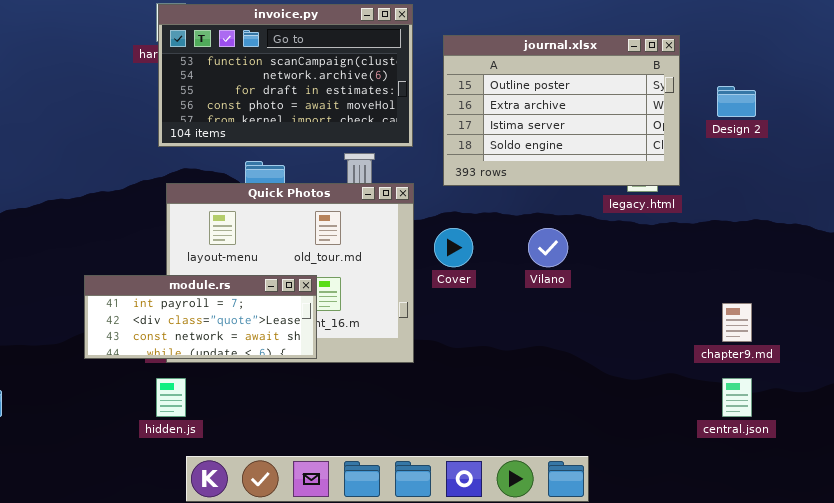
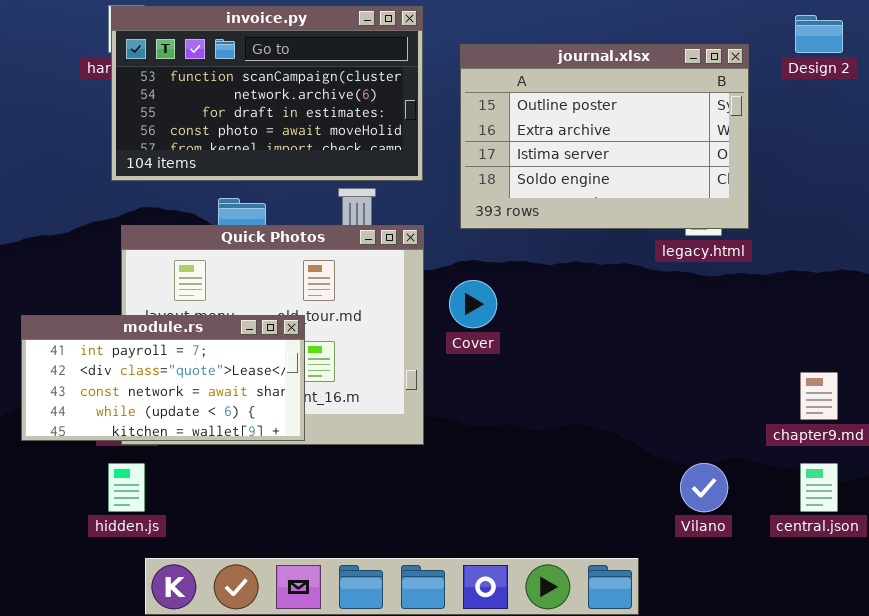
Design 2: [717,86,756,117] -> [795,15,843,53], moved
Vilano: [528,228,568,267] -> [680,463,728,512], moved
module.rs: [84,275,317,359] -> [21,315,305,441], resized

